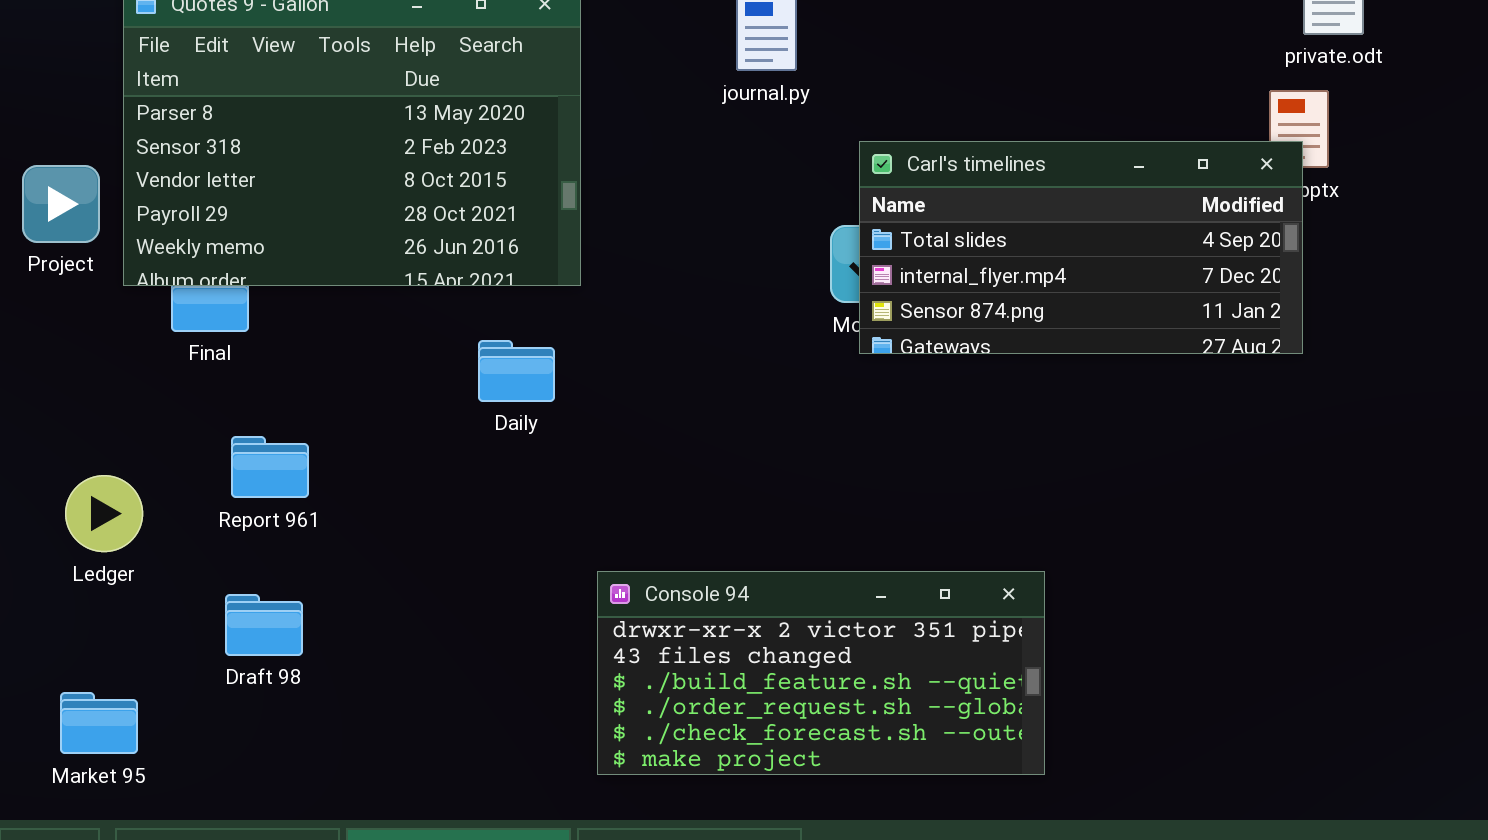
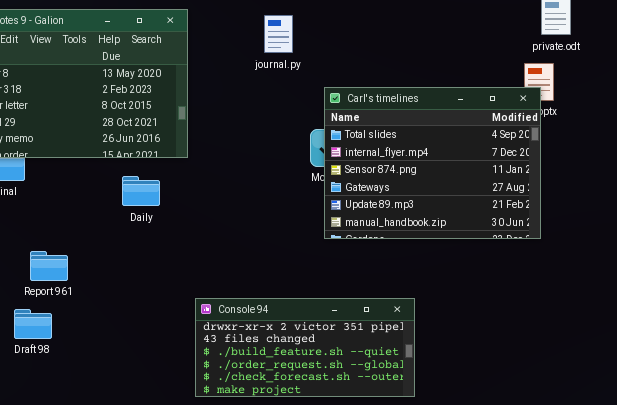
Carl's timelines: [859,141,1303,354] -> [324,87,541,239], resized
Daily: [478,340,555,402] -> [122,176,160,206], moved
Report 961: [231,436,309,498] -> [30,251,68,281], moved

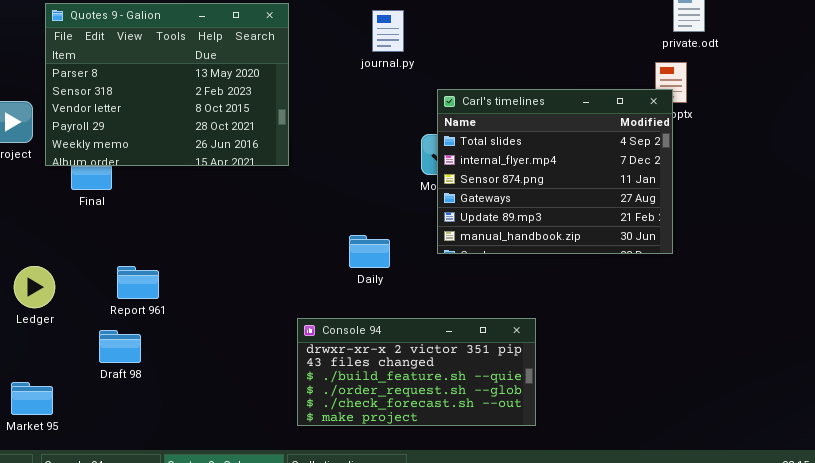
Daily: [122,176,160,206] -> [349,235,390,268], moved

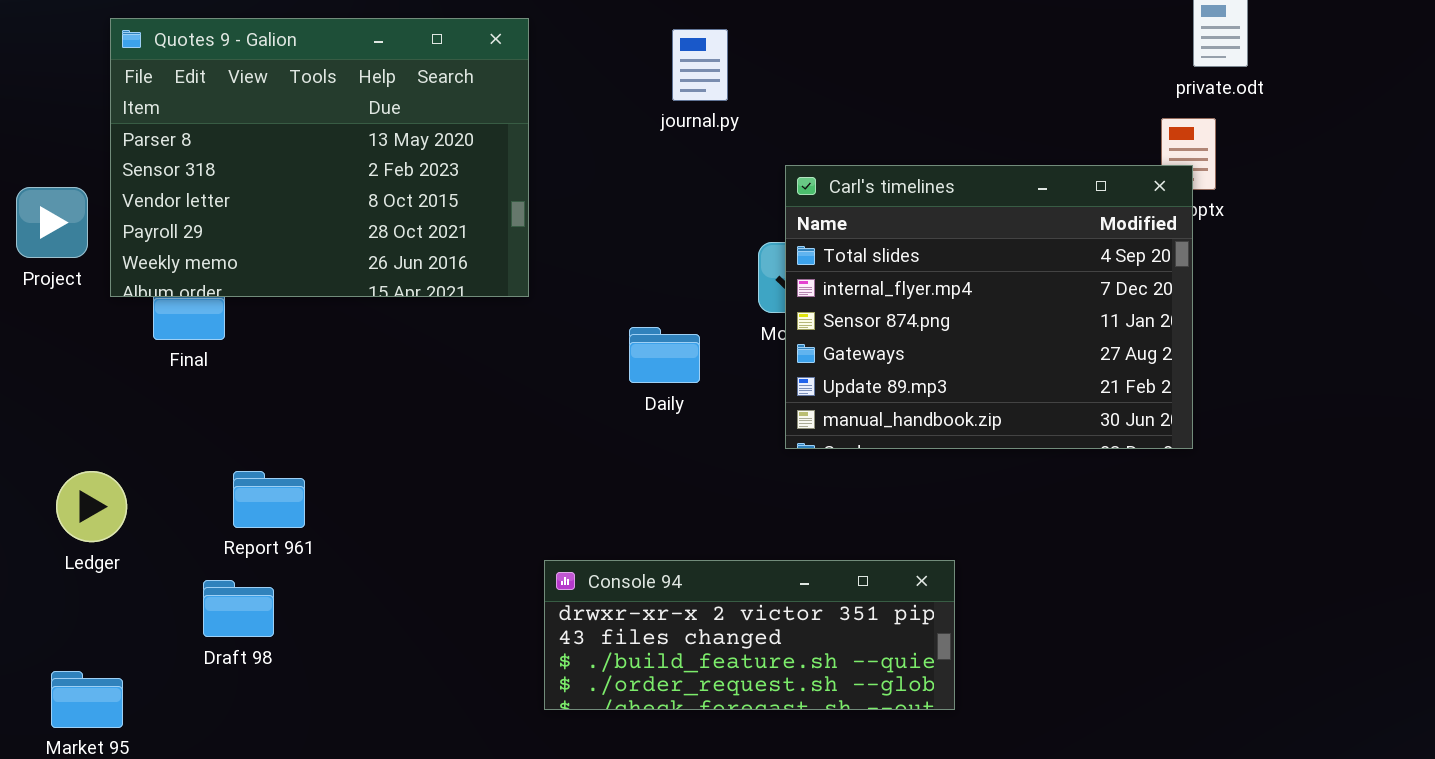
Daily: [349,235,390,268] -> [629,327,700,383], moved
Console 94: [297,318,536,426] -> [544,560,955,710], resized

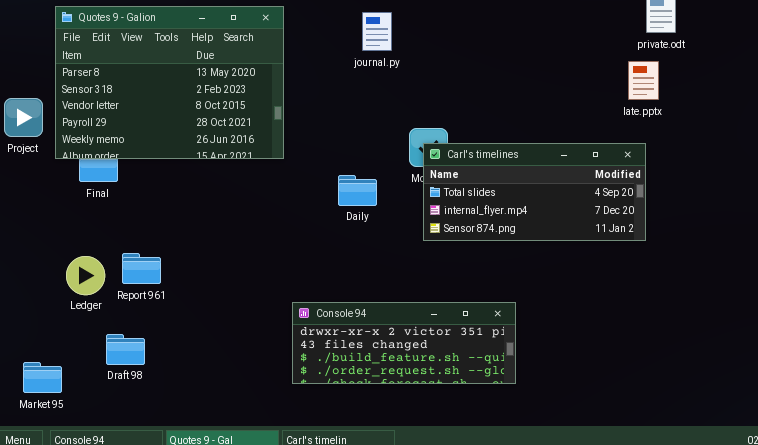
Carl's timelines: [785,165,1193,449] -> [423,143,646,241], resized
Ledger: [56,471,127,542] -> [66,256,105,295], moved
Draft 98: [203,580,274,637] -> [106,334,145,365], moved

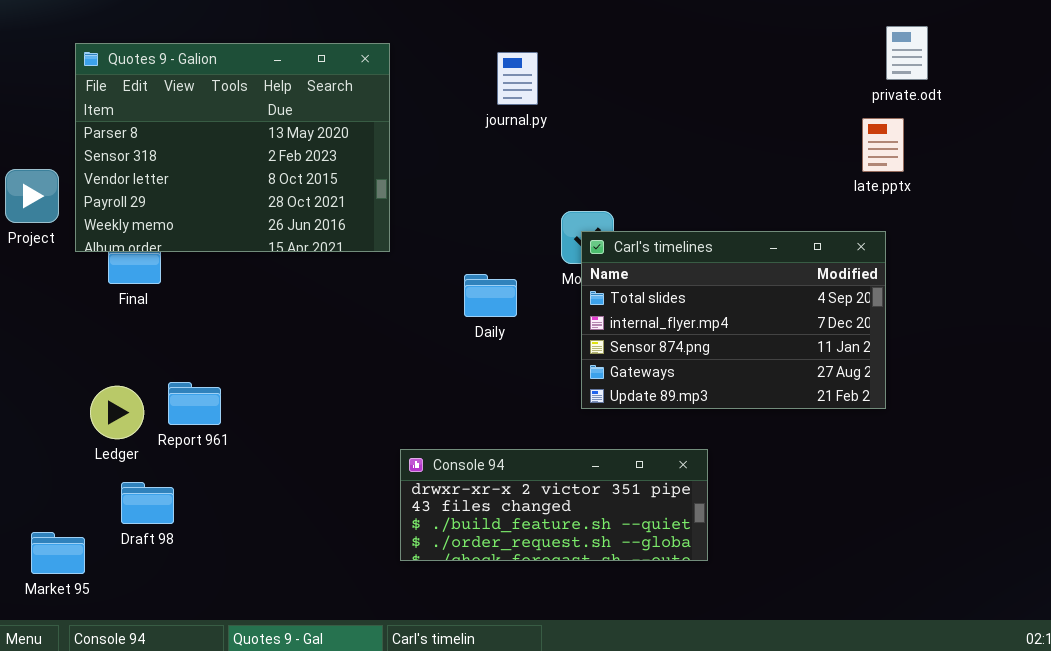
Carl's timelines: [423,143,646,241] -> [581,231,886,409], resized
Draft 98: [106,334,145,365] -> [121,482,174,524], moved

